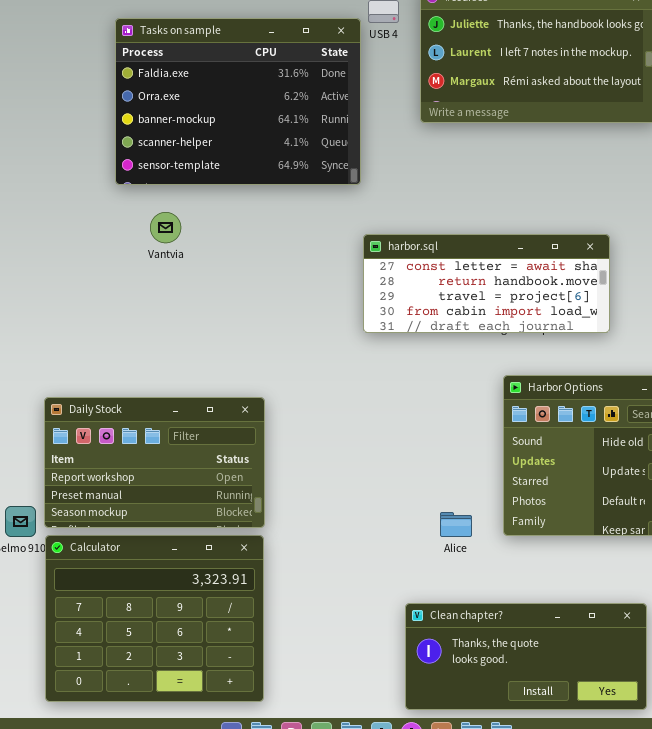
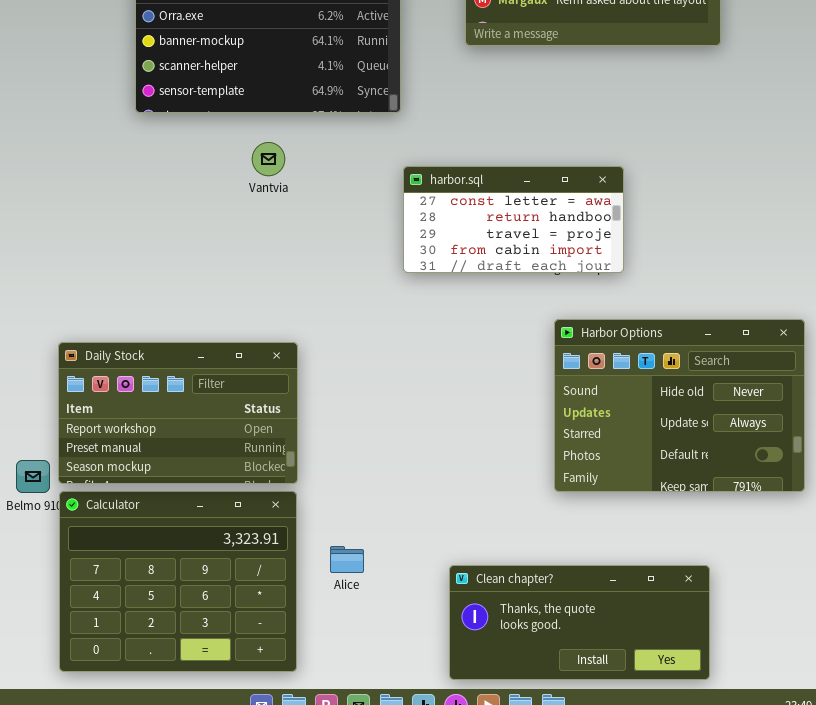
Vantvia: [150,212,181,243] -> [252,142,285,176], moved
harbor.sql: [363,234,610,333] -> [403,166,624,273], resized
Alice: [440,512,472,537] -> [330,546,364,573], moved

